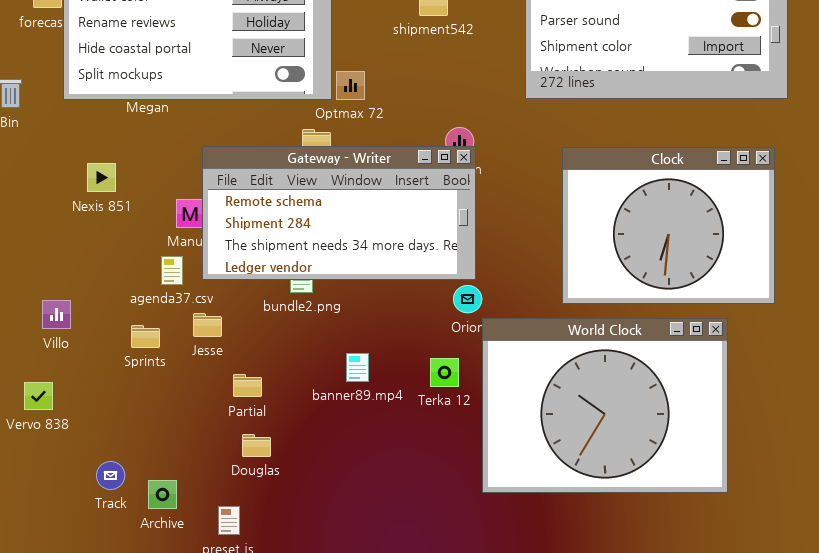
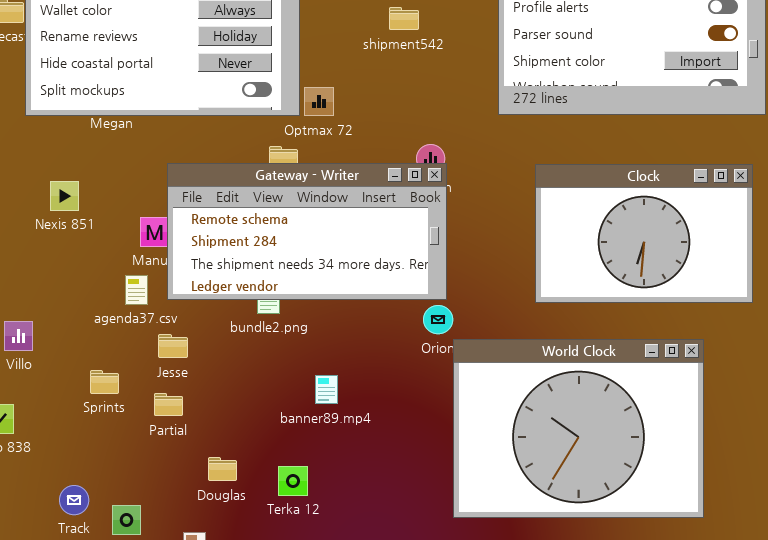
Clock: [562,147,775,304] -> [535,164,753,303], resized
Sprints: [131,325,160,348] -> [90,370,119,394], moved
Terka 12: [430,358,459,387] -> [278,466,308,496], moved
Partial: [233,374,262,397] -> [154,393,183,416], moved

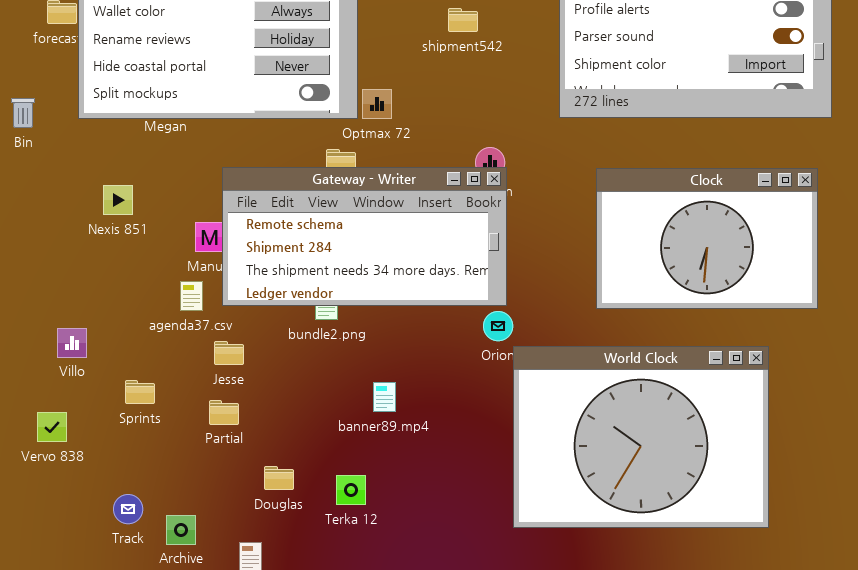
Sprints: [90,370,119,394] -> [125,380,155,404], moved

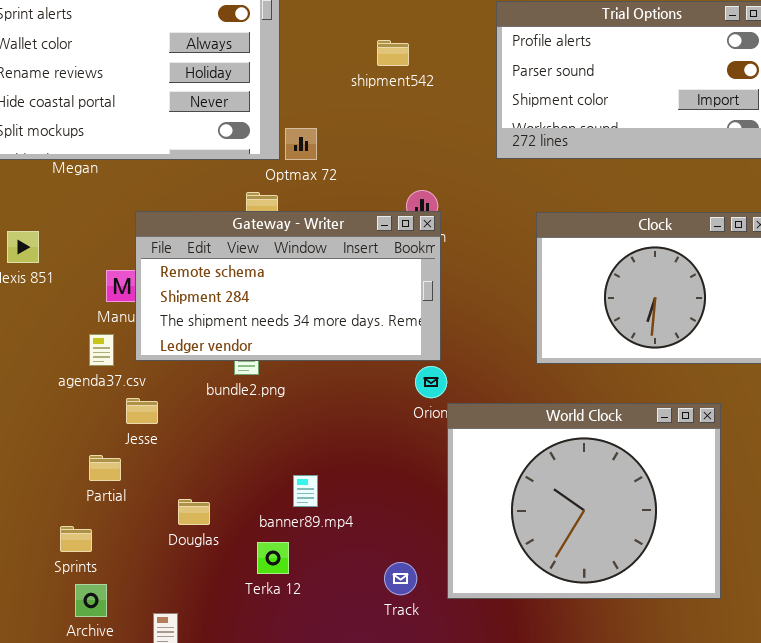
Sprints: [125,380,155,404] -> [60,526,92,552], moved
banner89.mp4: [373,382,396,412] -> [293,475,318,507], moved
Partial: [209,400,239,425] -> [89,455,121,481], moved
Douglas: [264,466,294,490] -> [178,499,210,525], moved
Track: [113,494,143,524] -> [384,562,417,595], moved

